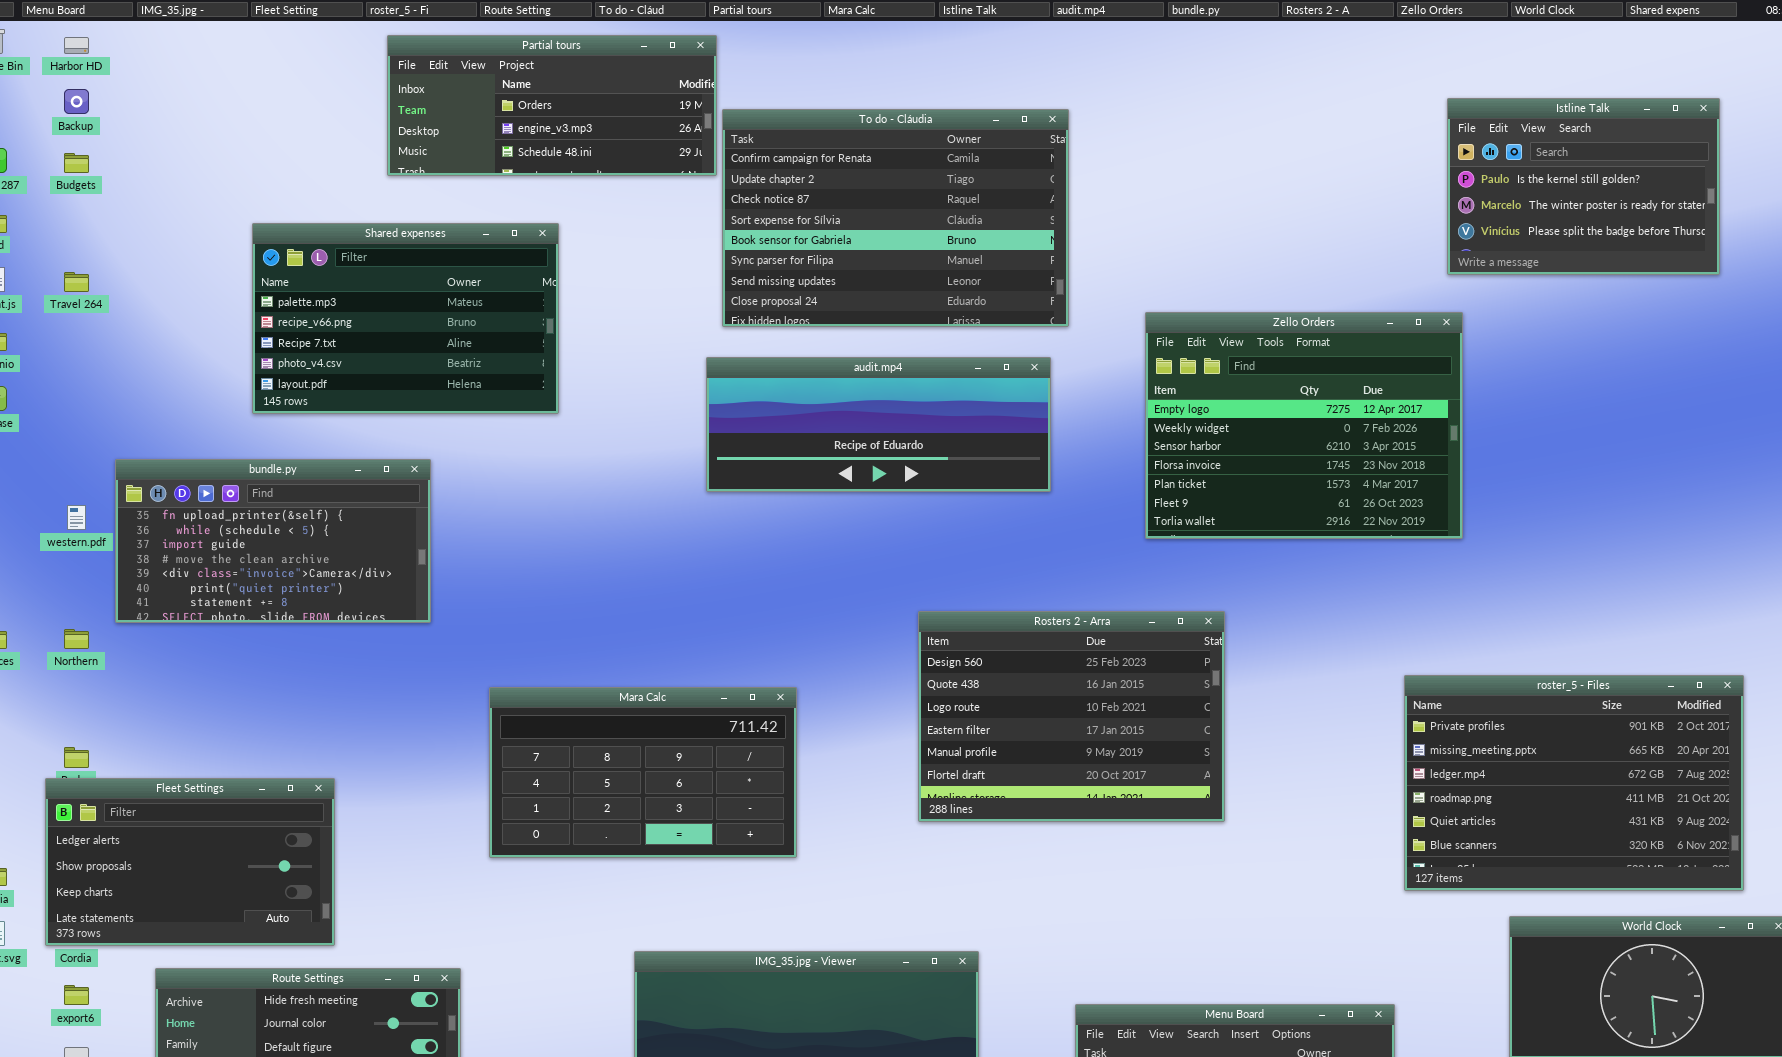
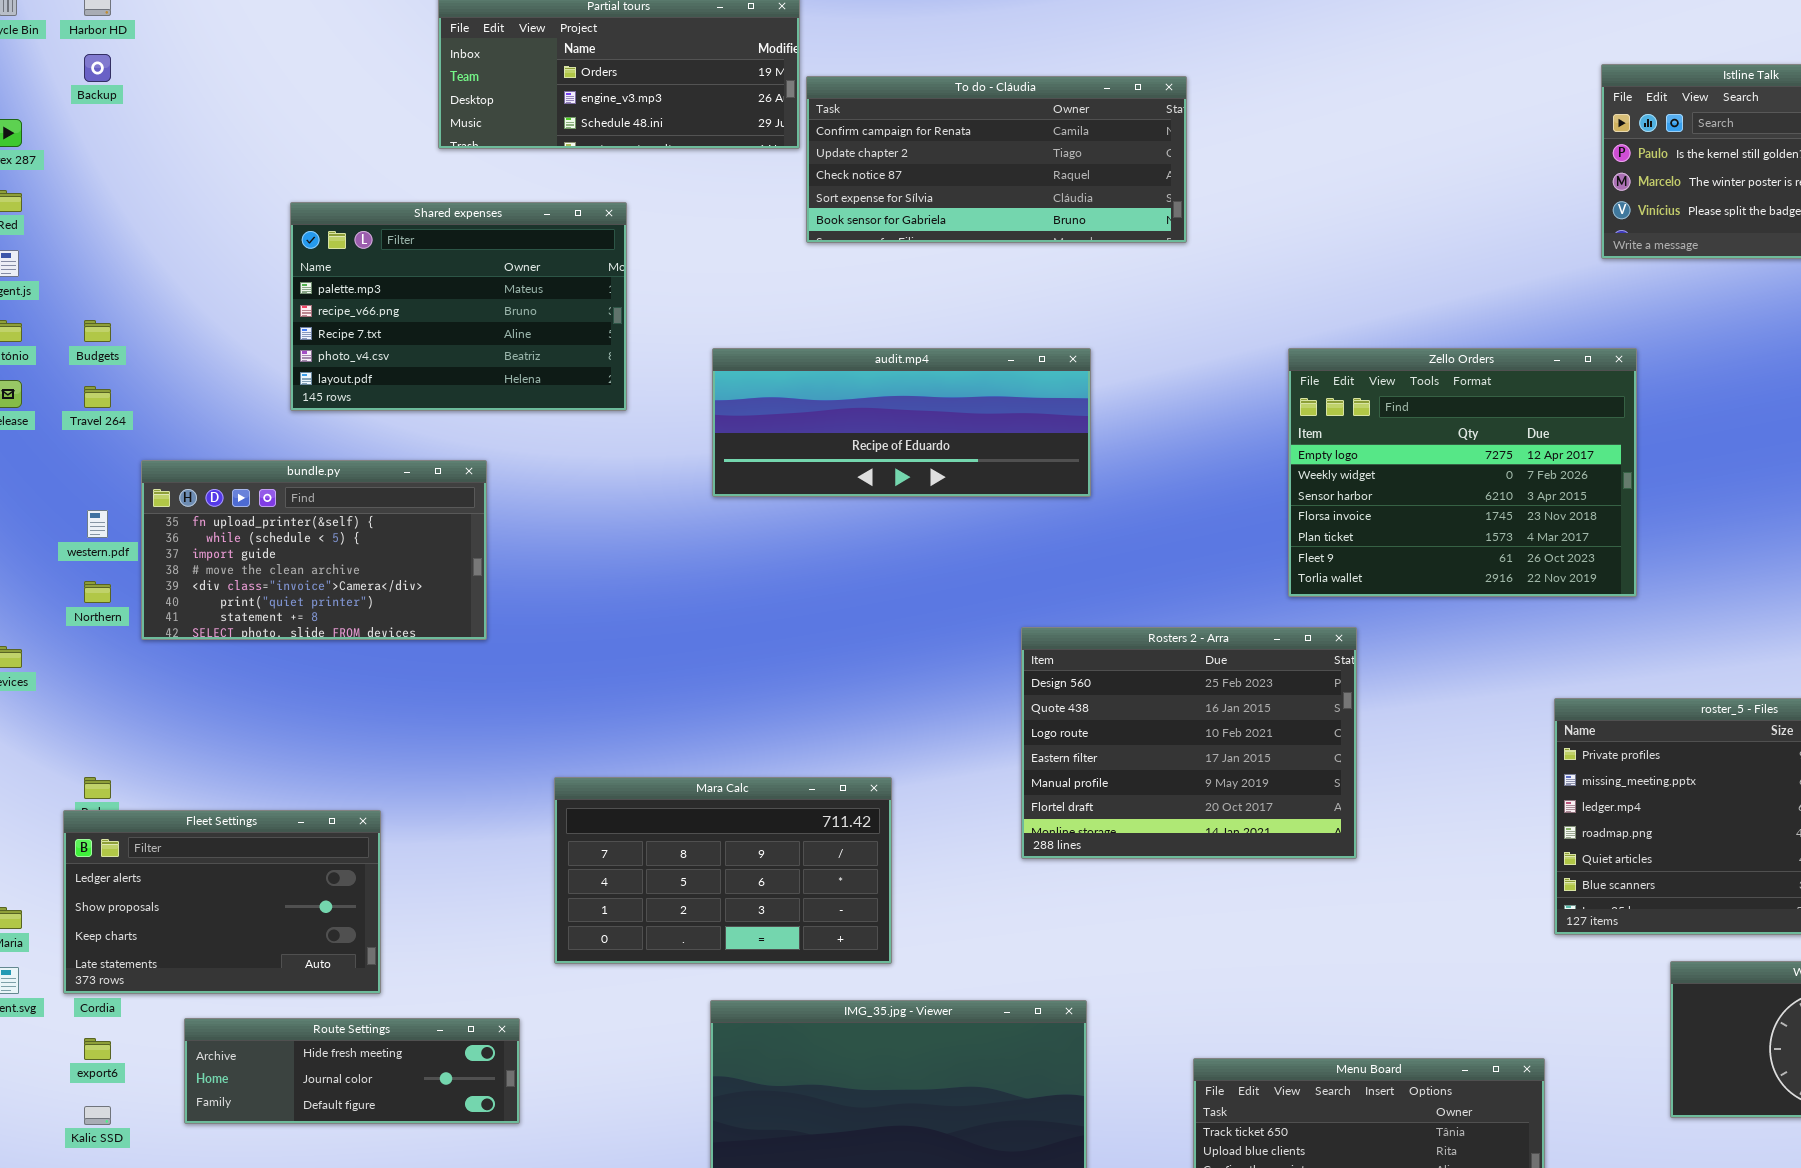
To do - Cláudia: [722,109,1069,327] -> [806,76,1187,243], resized
Budgets: [64,153,89,173] -> [84,320,111,342], moved
Travel 264: [64,272,89,292] -> [84,386,111,408], moved
Zello Orders: [1145,312,1463,539] -> [1288,348,1637,597], moved
audit.mp4: [706,357,1051,492] -> [712,348,1091,497], moved
Northern: [64,629,89,649] -> [84,581,111,603], moved
Mara Calc: [489,687,797,858] -> [554,777,892,964], moved

